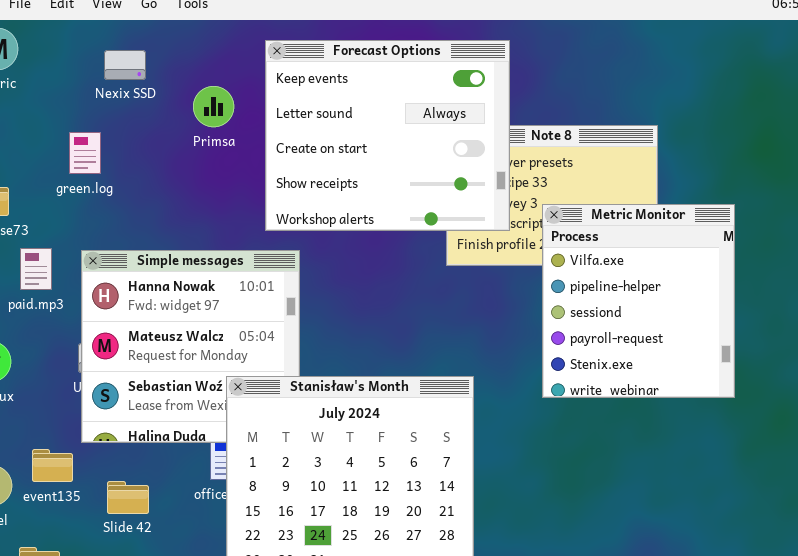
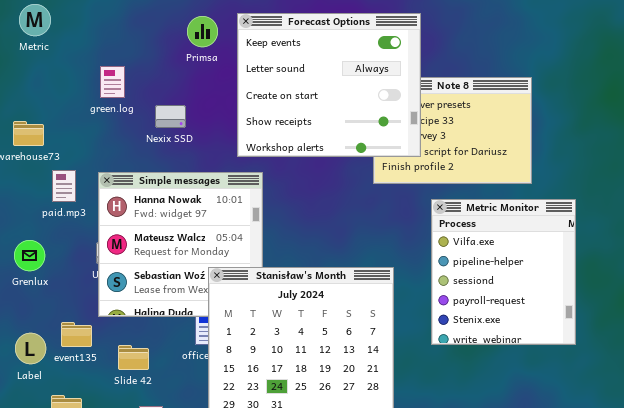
Nexix SSD: [104,50,146,80] -> [155,105,186,128], moved
Primsa: [193,86,234,127] -> [187,16,218,47], moved
green.log: [69,132,101,174] -> [100,66,125,98], moved
Metric Monitor: [542,204,735,398] -> [431,199,576,345], moved

